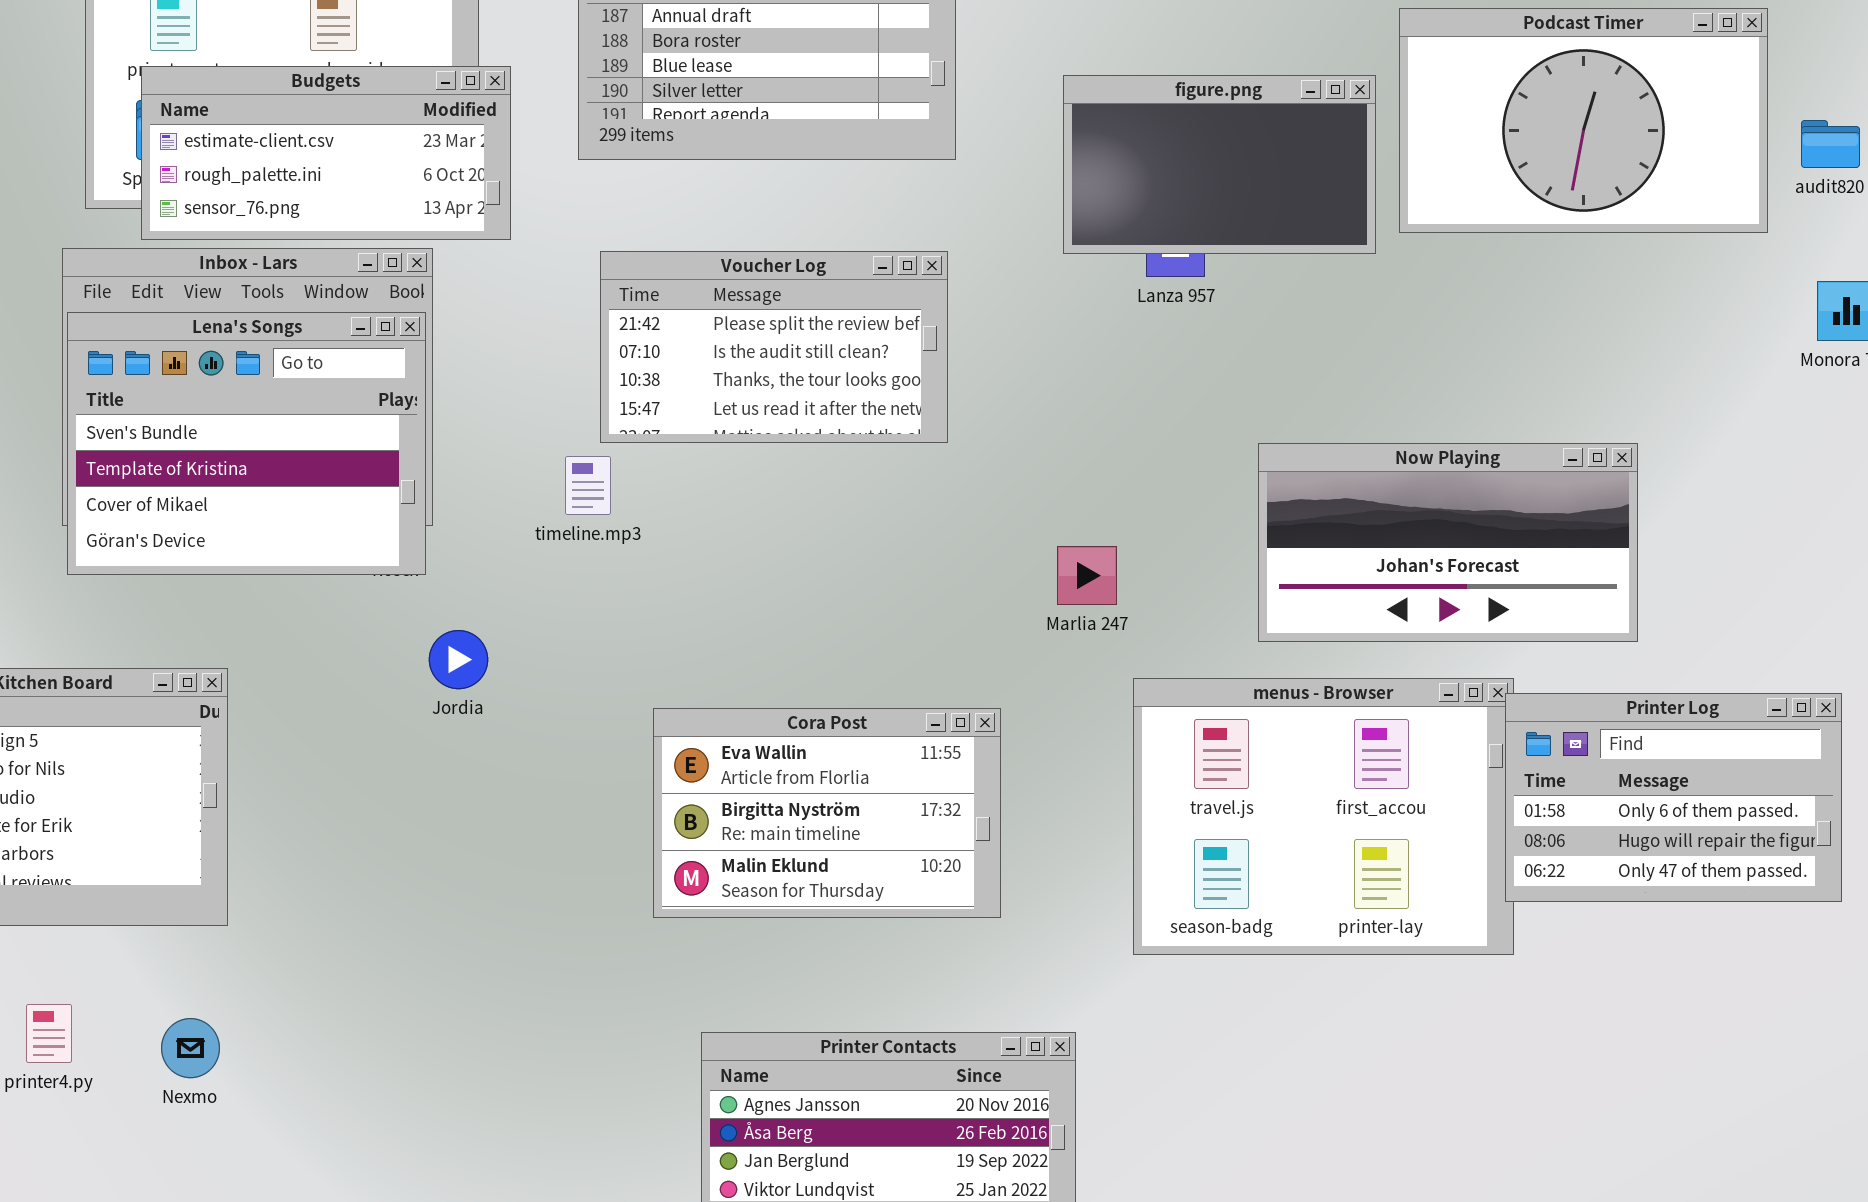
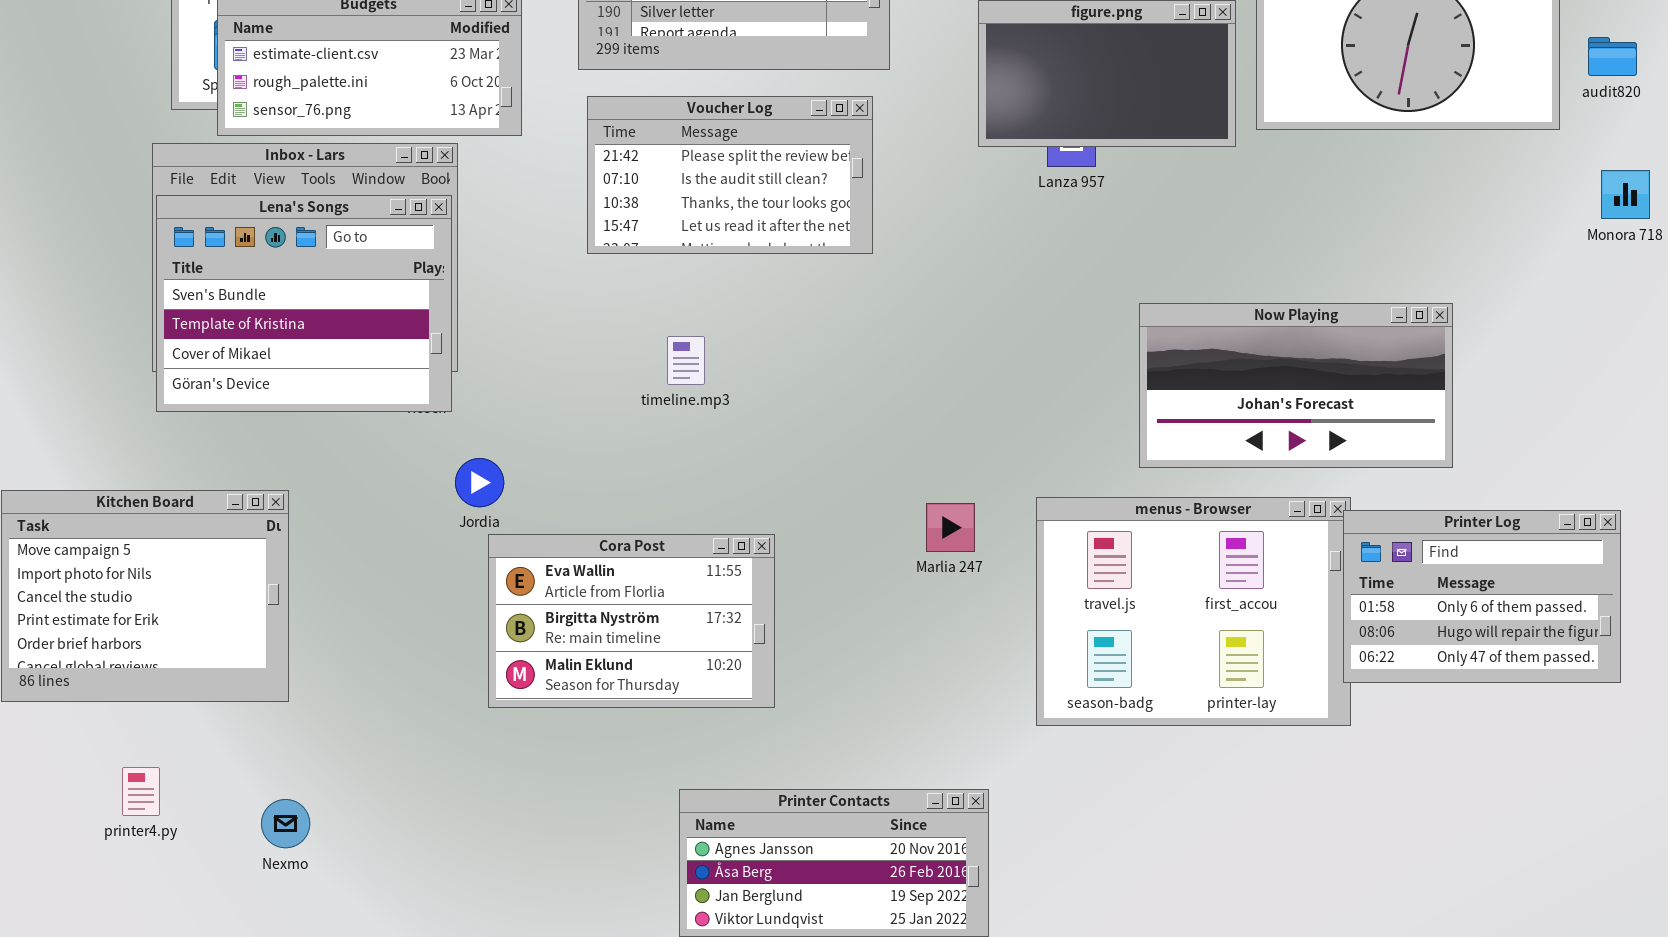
Voucher Log: [600,251,948,443] -> [587,96,873,254], moved
timeline.mp3: [565,456,611,515] -> [667,336,705,385], moved
Marlia 247: [1057,546,1117,605] -> [926,503,975,552], moved
Cora Post: [653,708,1001,918] -> [488,534,775,708], moved
Nexmo: [161,1018,220,1078] -> [261,799,310,848], moved

